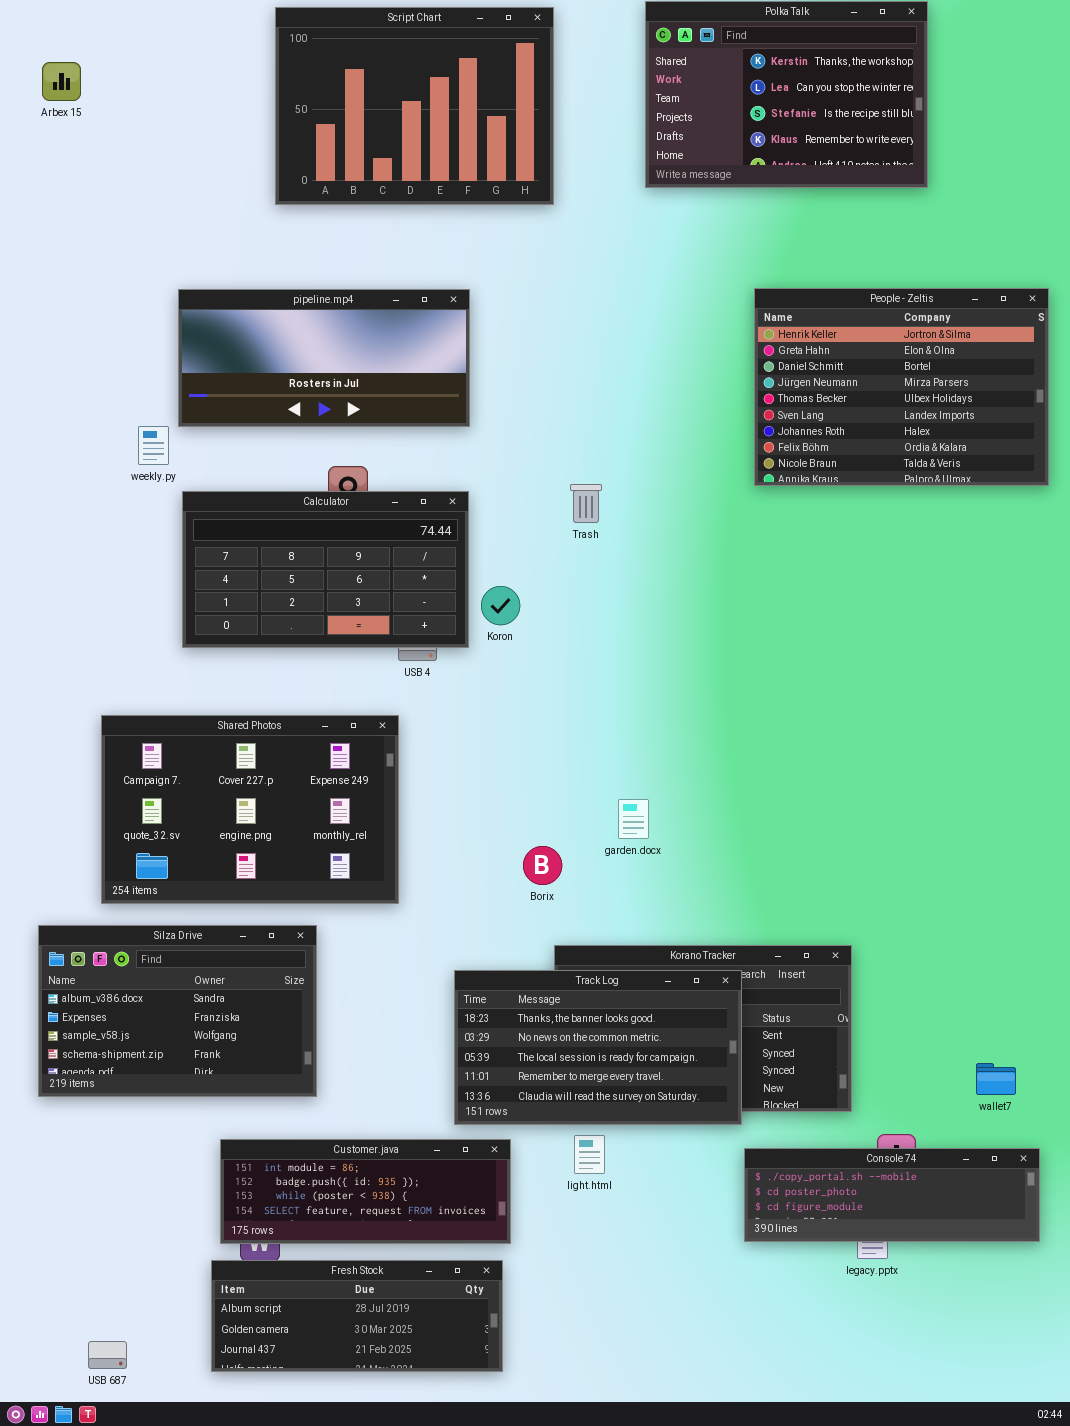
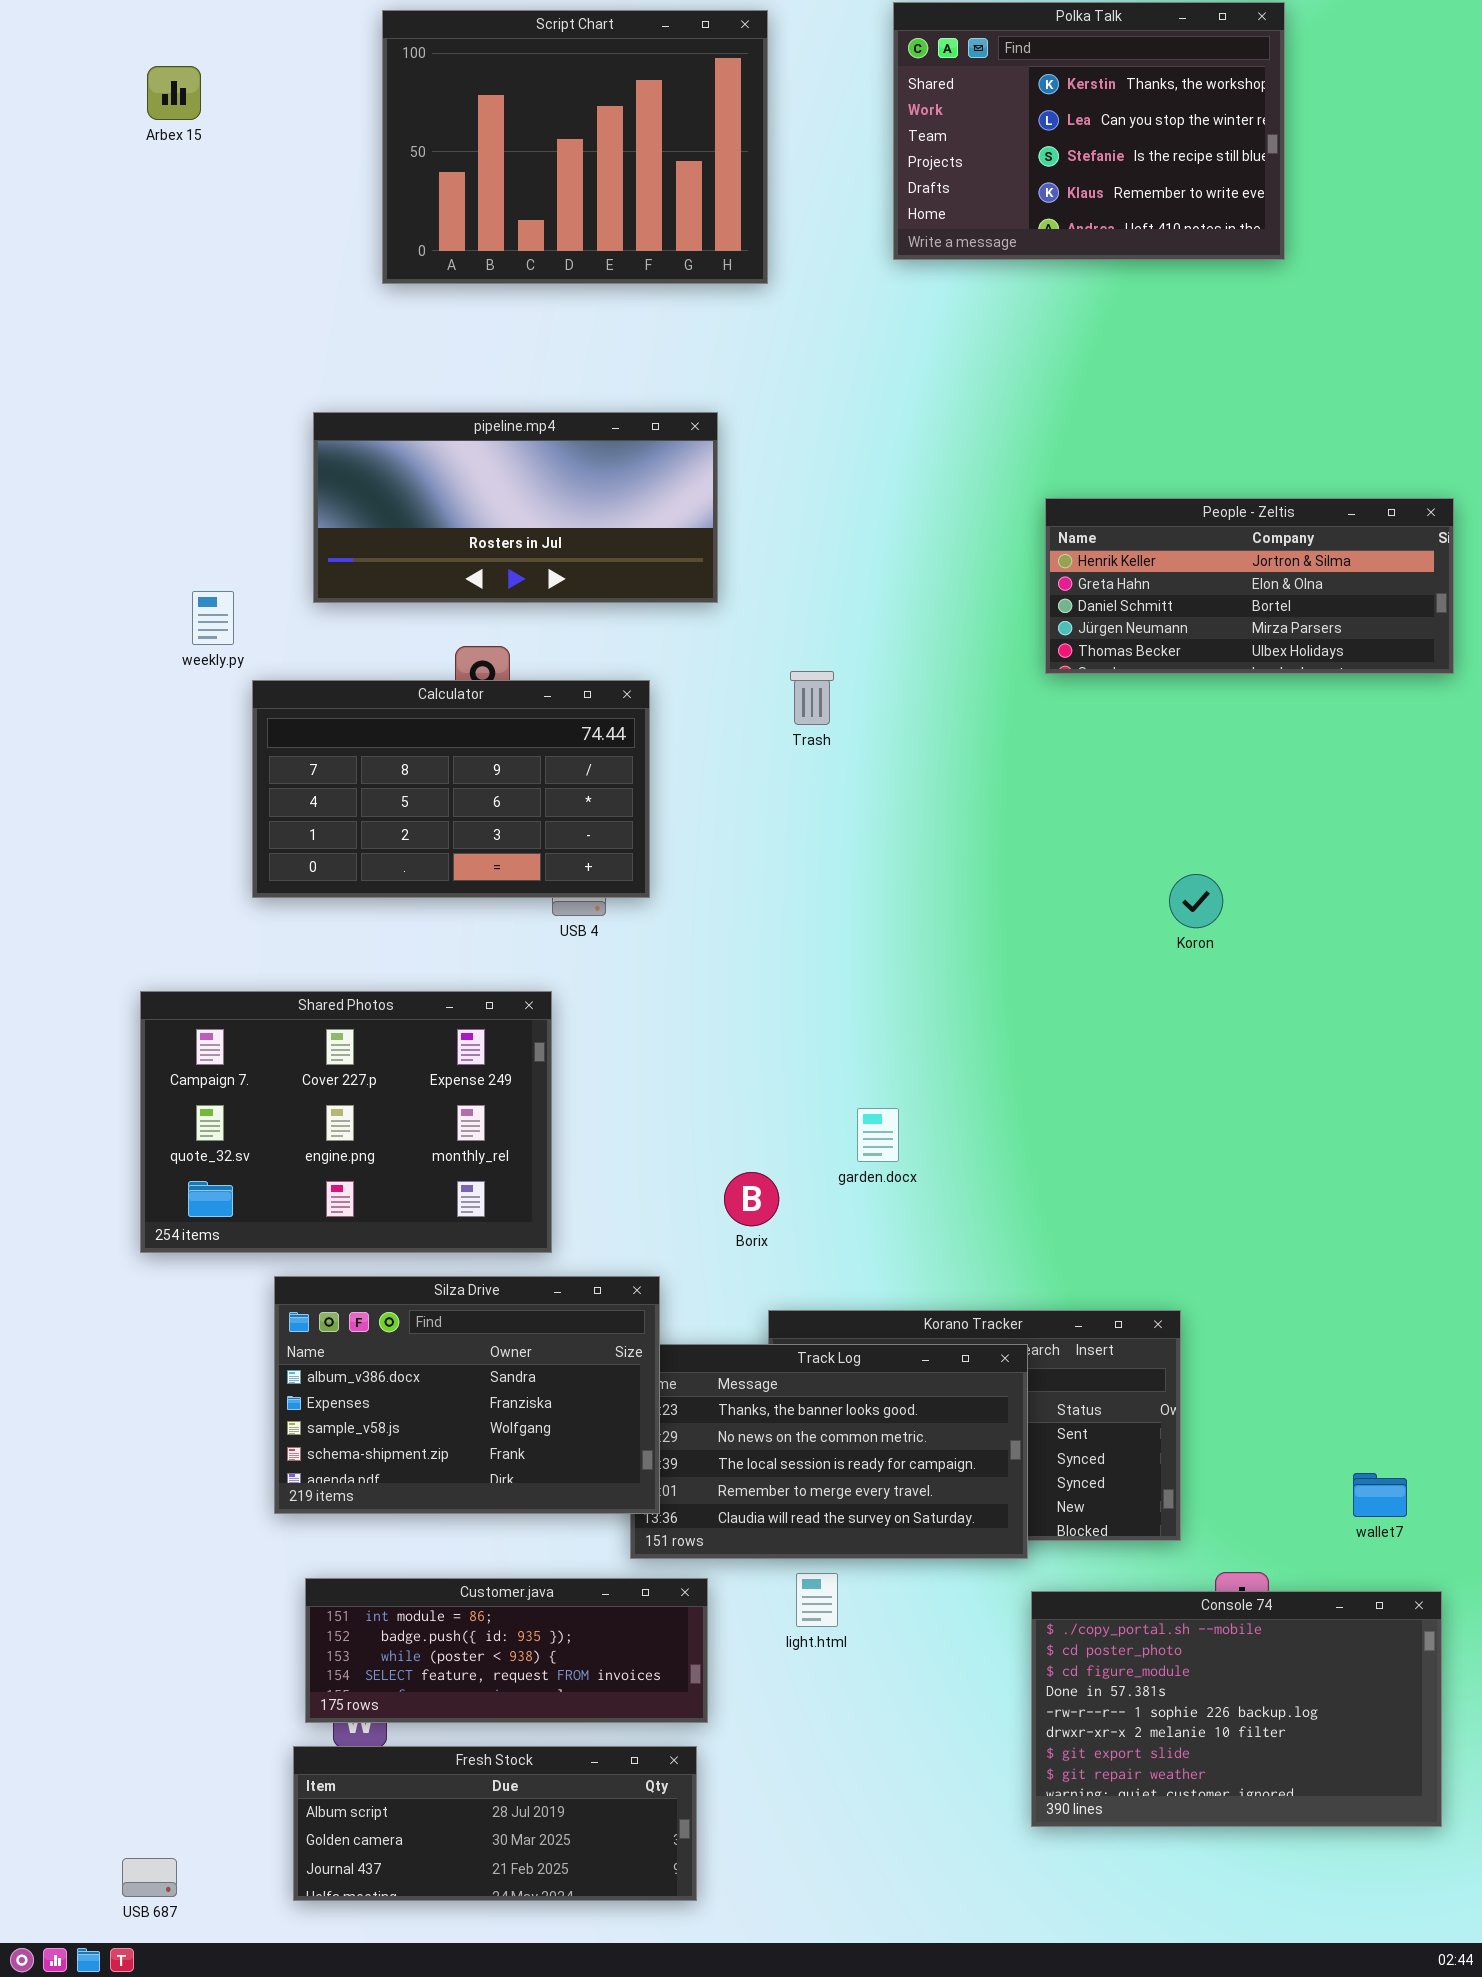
Arbex 15: [42,62,81,101] -> [147,66,201,120], moved
People - Zeltis: [754,288,1049,486] -> [1045,498,1454,674], resized
pipeline.mp4: [178,289,470,427] -> [313,412,718,603], moved
Koron: [481,586,520,625] -> [1169,874,1223,928], moved
Silza Drive: [38,925,317,1097] -> [274,1276,660,1514], moved
Console 74: [744,1148,1040,1242] -> [1031,1591,1442,1827], resized

